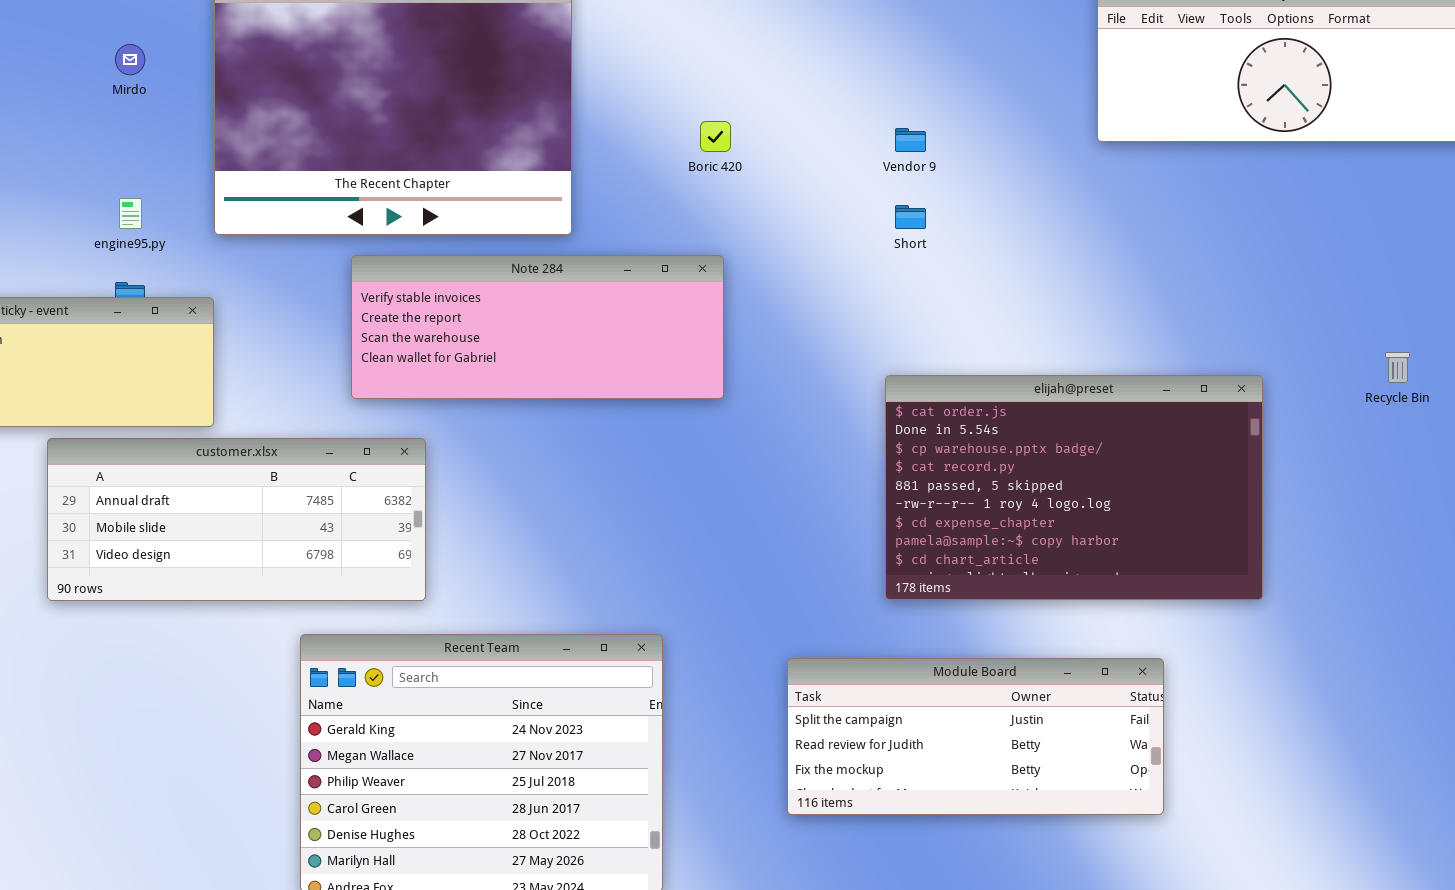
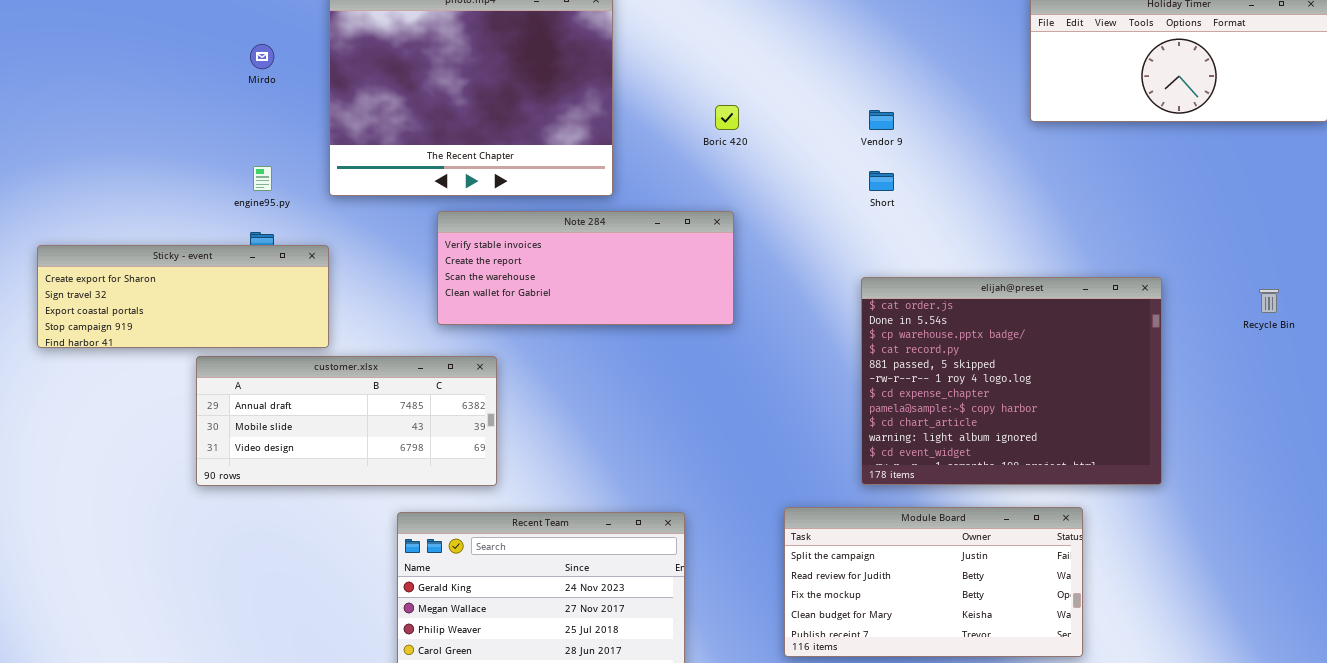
elijah@preset: [885,375,1263,600] -> [861,277,1162,485], resized
Module Board: [787,658,1164,815] -> [784,507,1083,657], resized

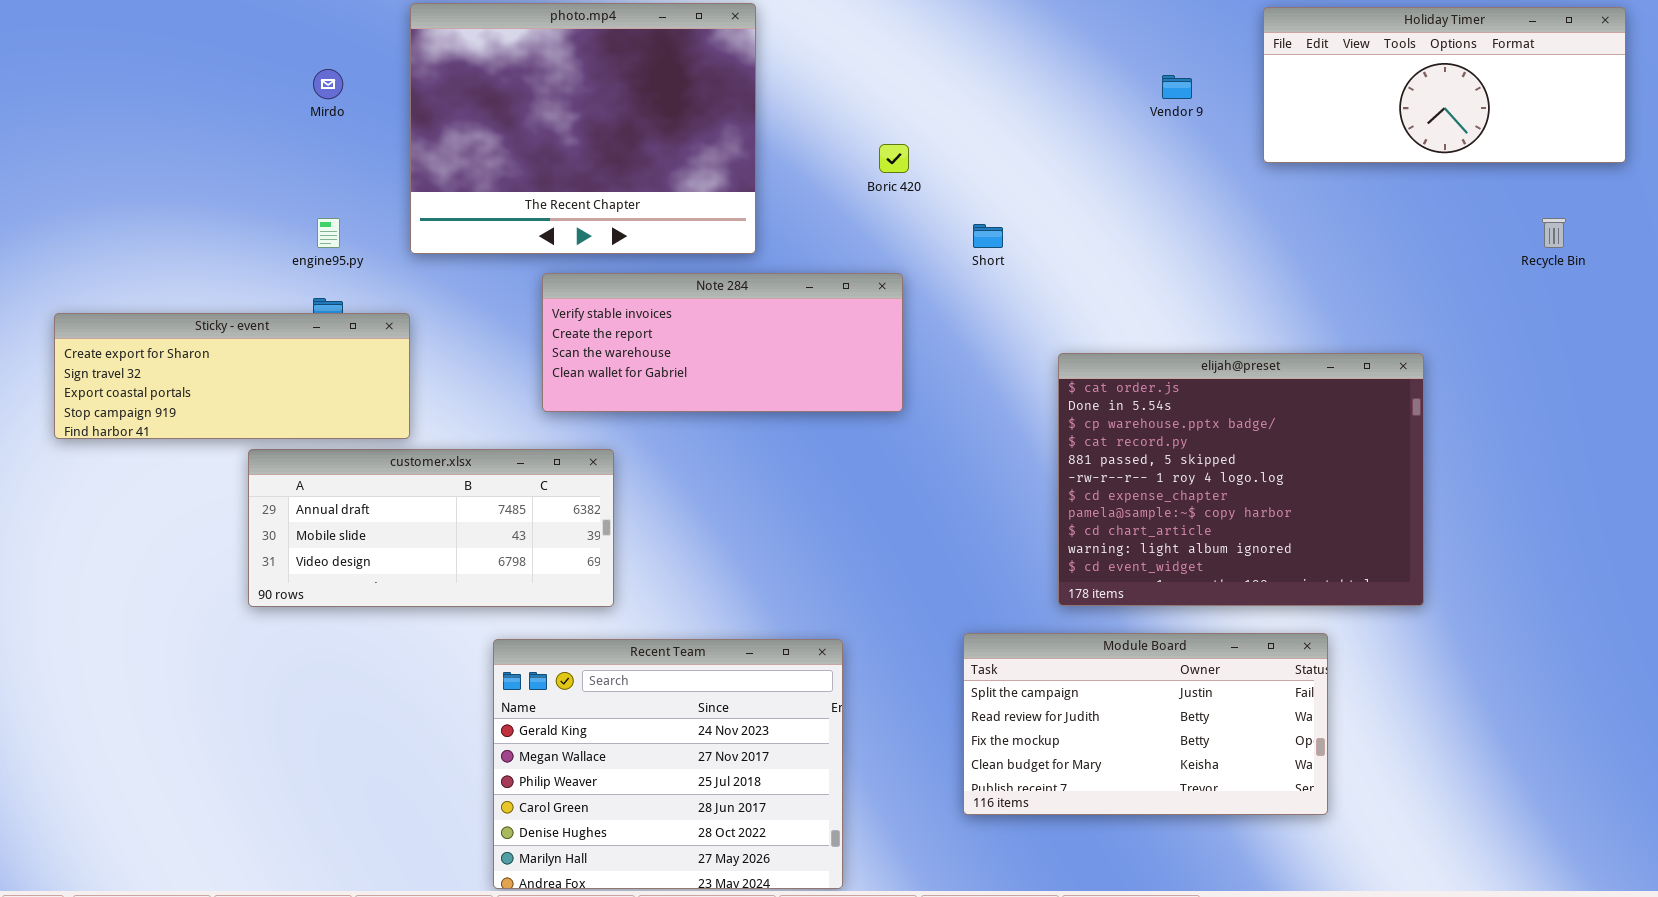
Vendor 9: [869,110,894,130] -> [1162,75,1192,99], moved
Short: [869,171,894,191] -> [973,224,1003,248], moved
Recycle Bin: [1259,289,1279,313] -> [1542,218,1566,248], moved

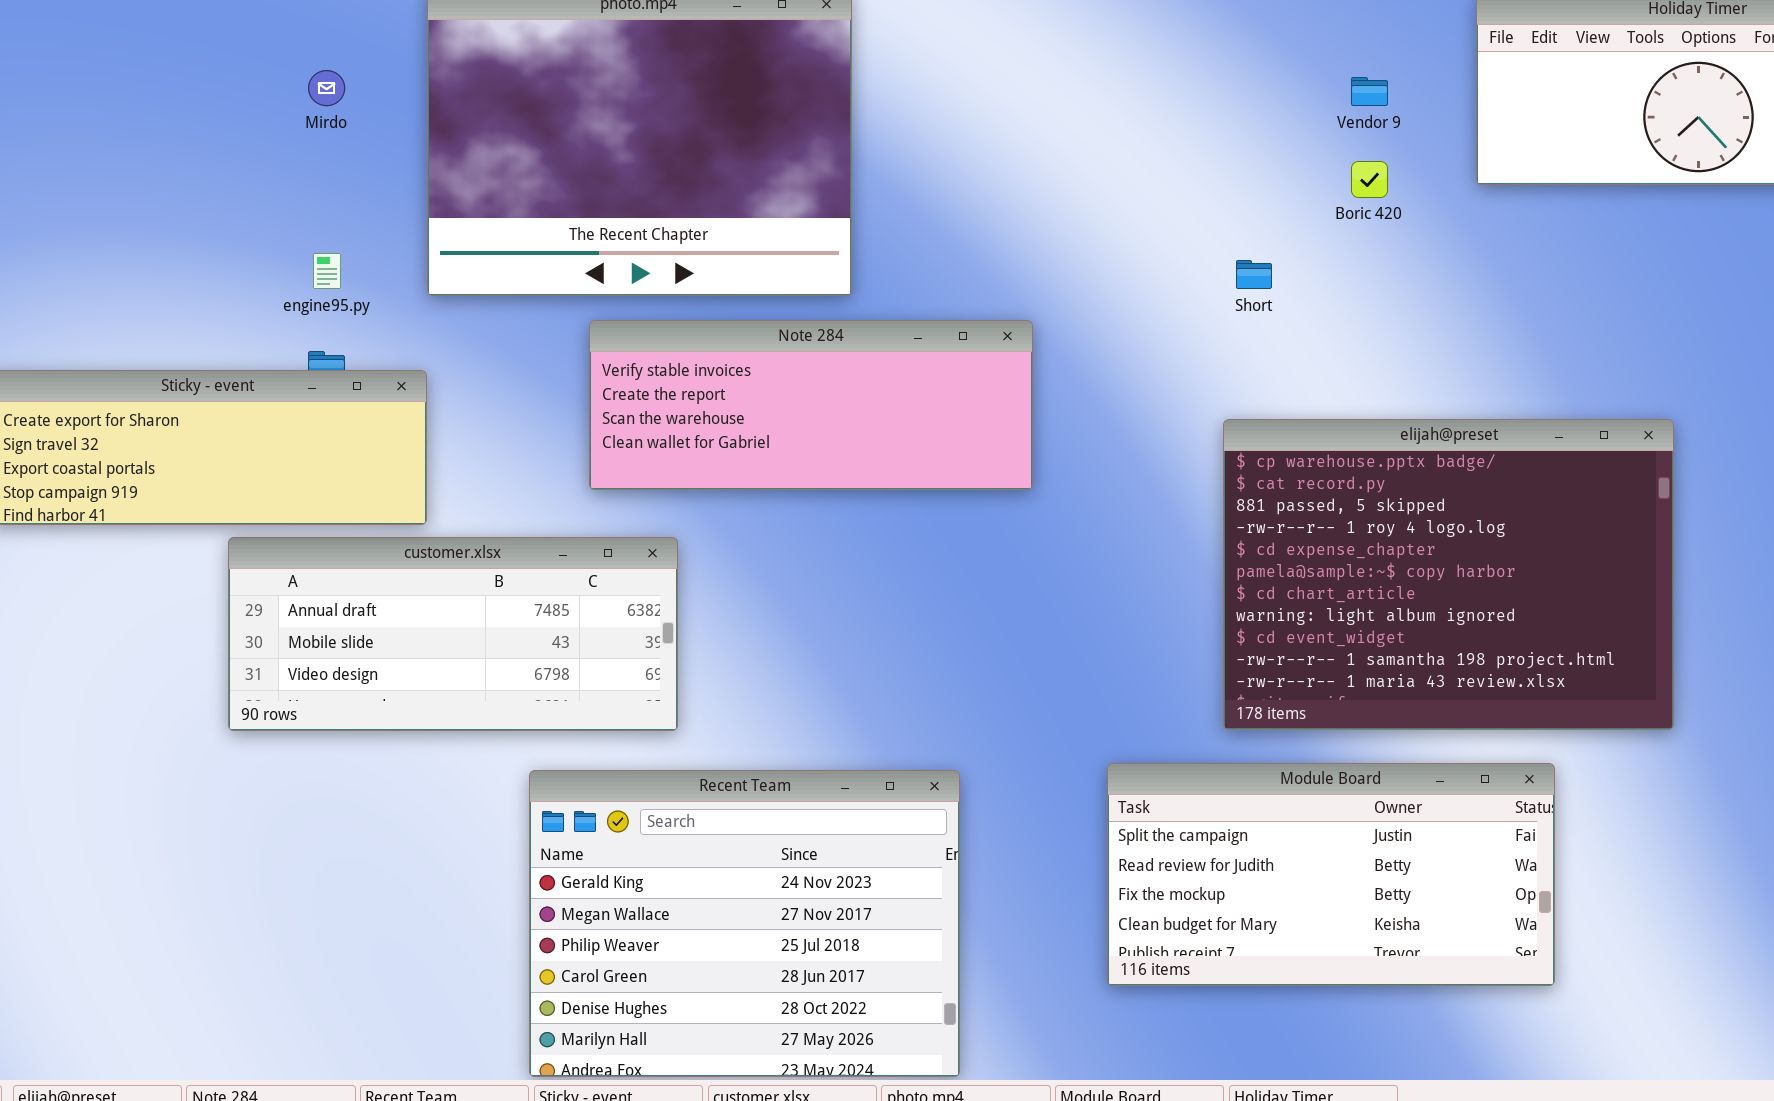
Boric 420: [879,144,909,173] -> [1351,161,1388,198], moved
Short: [973,224,1003,248] -> [1236,260,1272,289], moved
elijah@preset: [1058,353,1424,606] -> [1223,419,1674,730], scrolled down 2 rows

